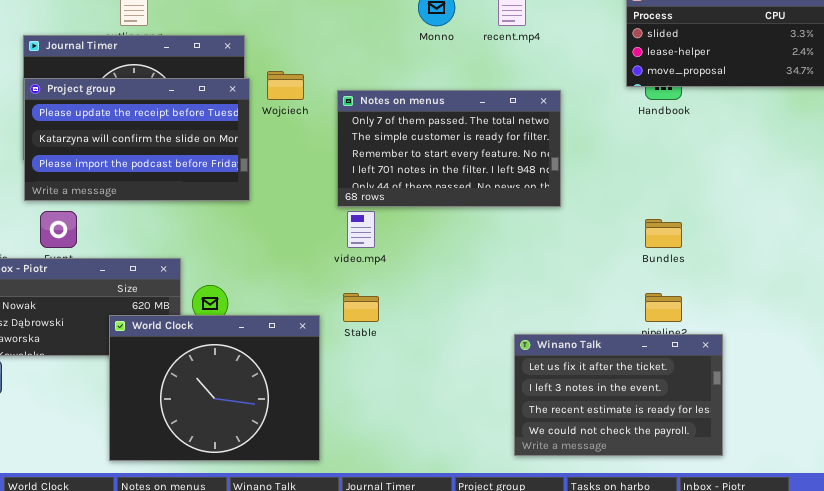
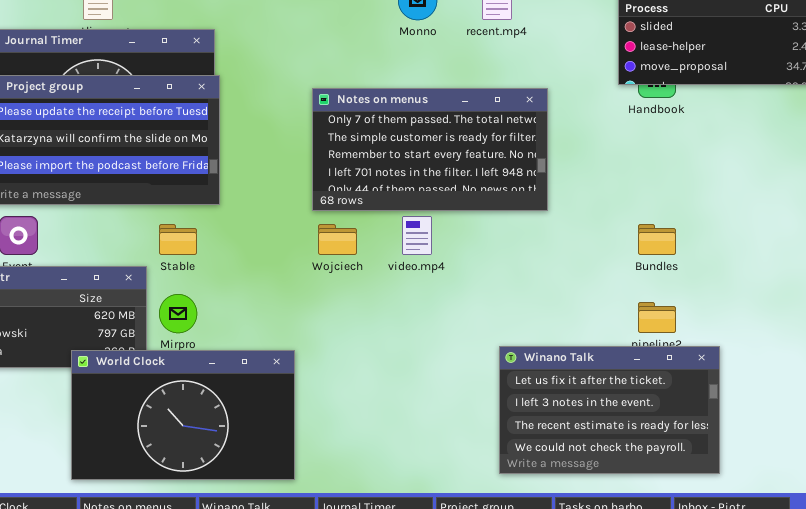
Wojciech: [267,71,304,100] -> [318,224,357,255], moved
video.mp4: [347,211,375,248] -> [402,216,432,255], moved
Stable: [343,293,379,322] -> [159,224,197,255], moved
World Clock: [109,315,320,461] -> [71,350,295,480], resized

